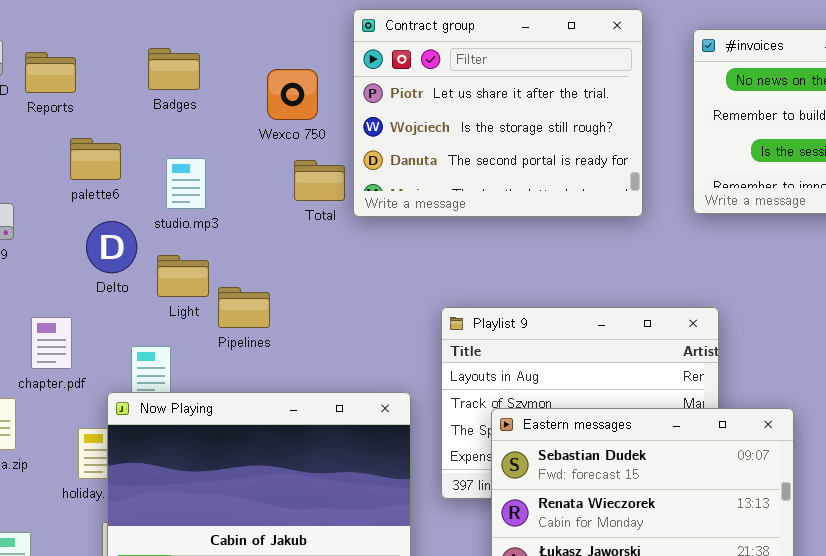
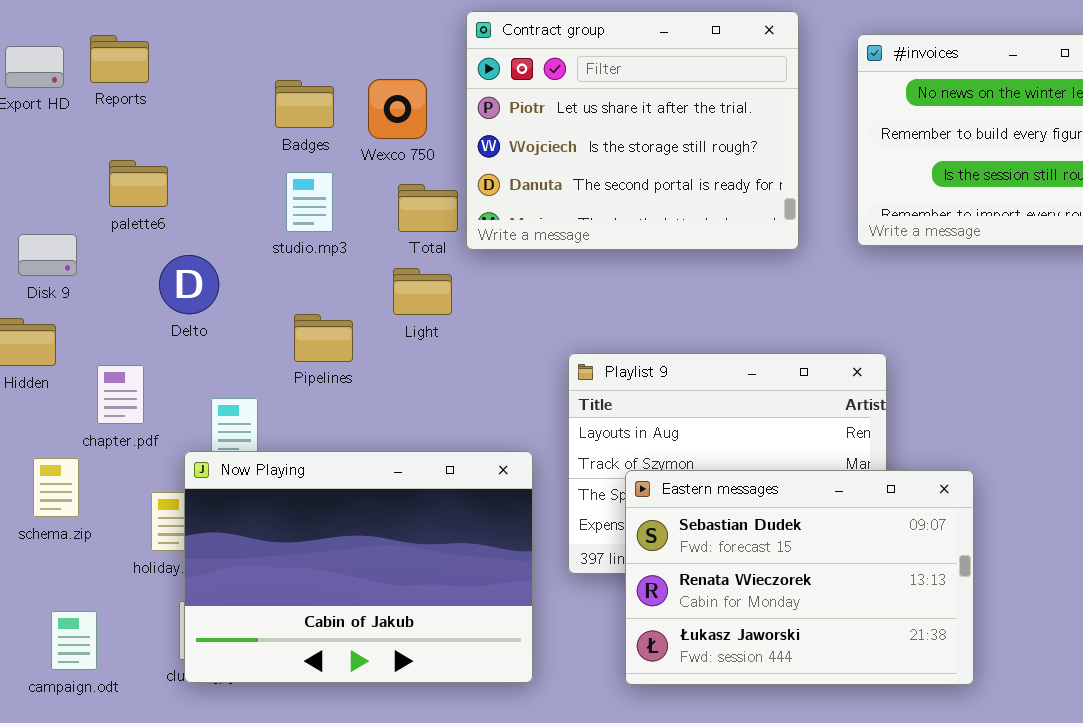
Badges: [148,48,200,90] -> [275,80,334,128], moved
Reports: [25,52,76,93] -> [90,35,149,83], moved
palette6: [70,138,121,180] -> [109,160,168,207], moved
studio.mp3: [166,158,206,209] -> [286,172,333,232], moved
Light: [157,255,209,297] -> [393,268,452,315], moved
Pipelines: [218,287,270,328] -> [294,314,353,362], moved

